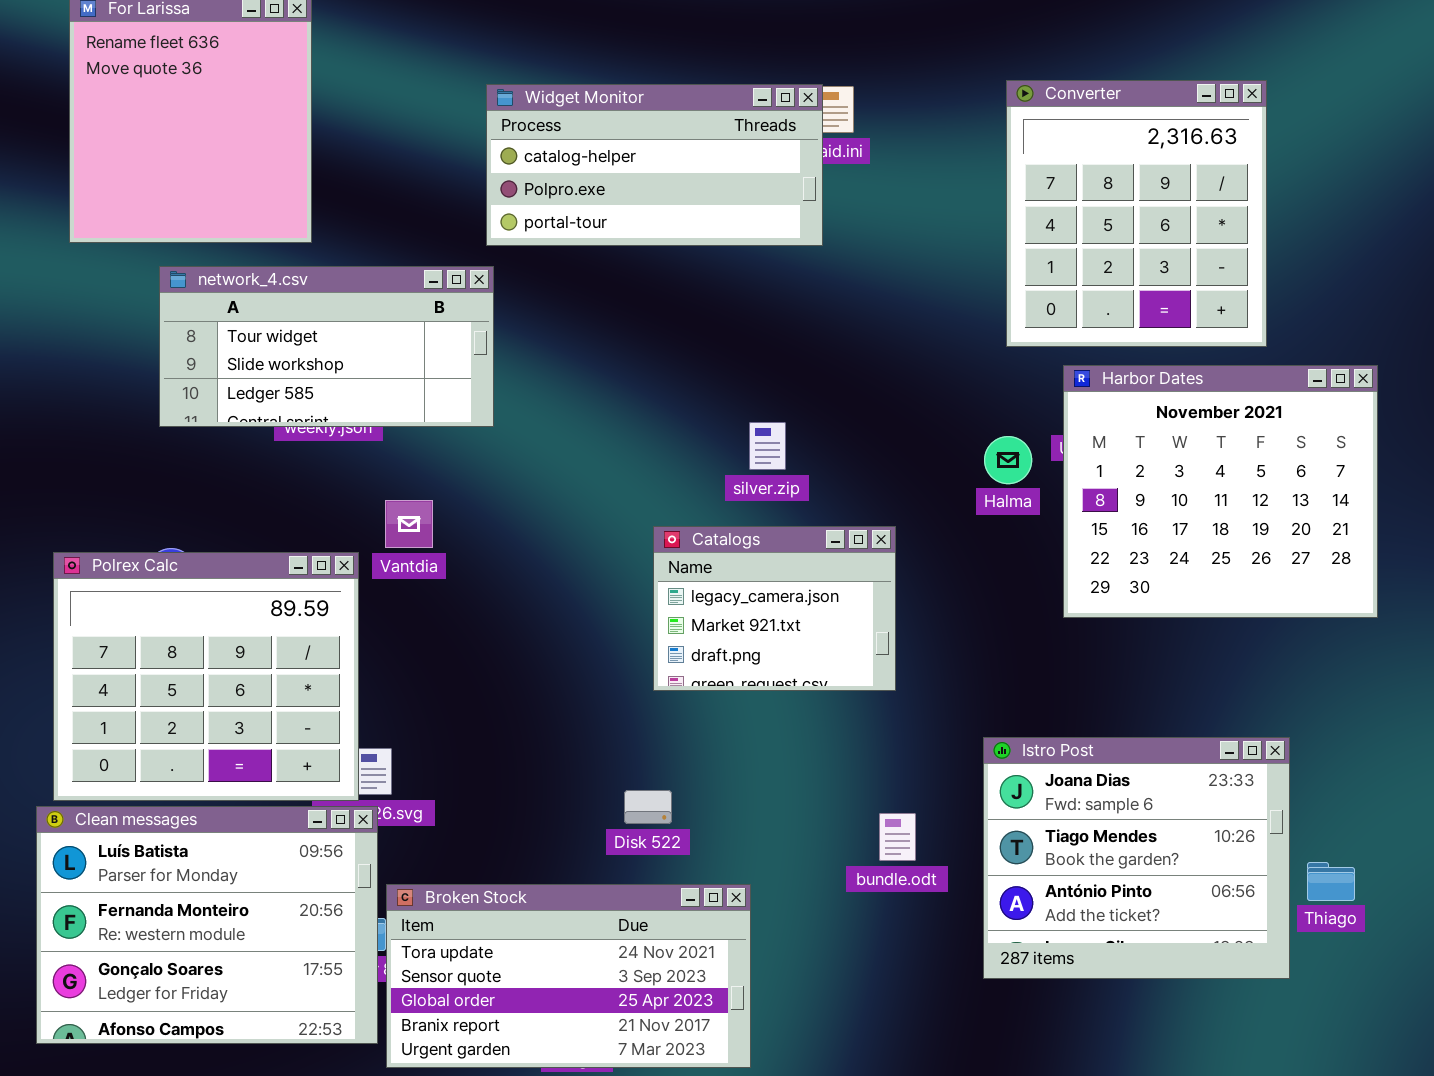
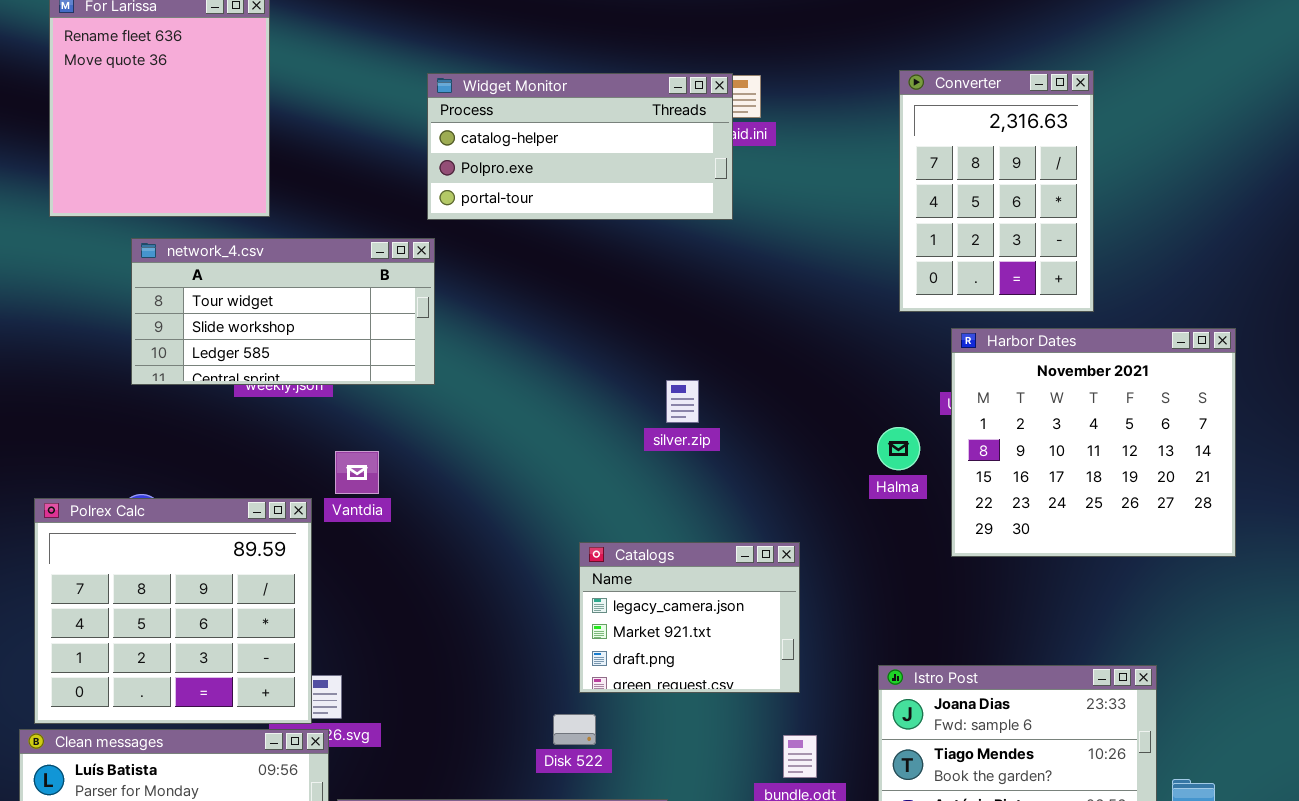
Converter: [1006,80,1267,347] -> [899,70,1094,312], resized
Halma: [984,436,1032,484] -> [877,427,920,470], moved
Catalogs: [653,526,896,691] -> [579,542,800,693], moved

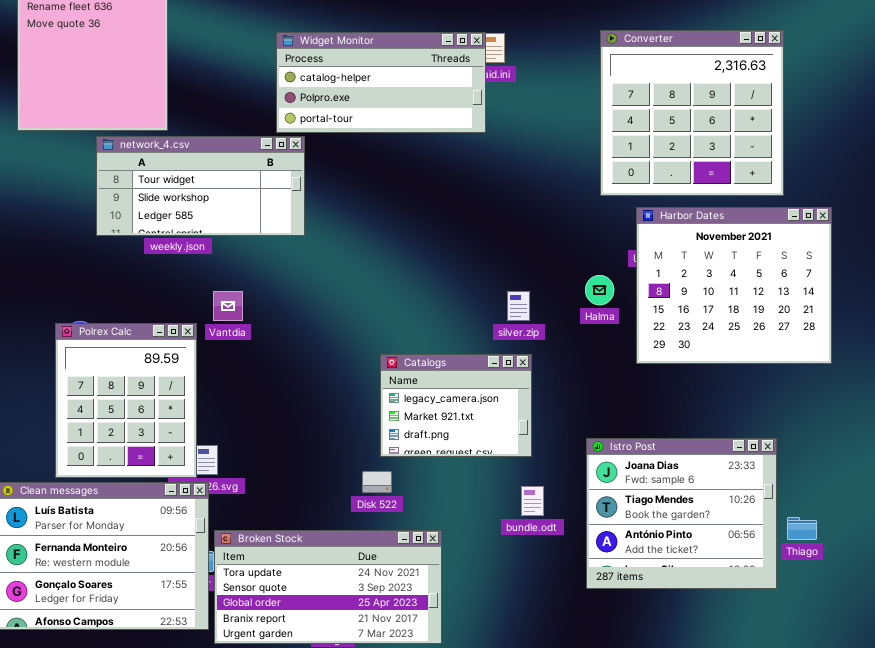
Converter: [899,70,1094,312] -> [600,30,784,196], resized
network_4.csv: [131,238,435,385] -> [96,136,305,236], moved
silver.zip: [666,380,699,423] -> [507,291,530,321], moved
Polrex Calc: [34,498,312,724] -> [55,323,197,478], resized

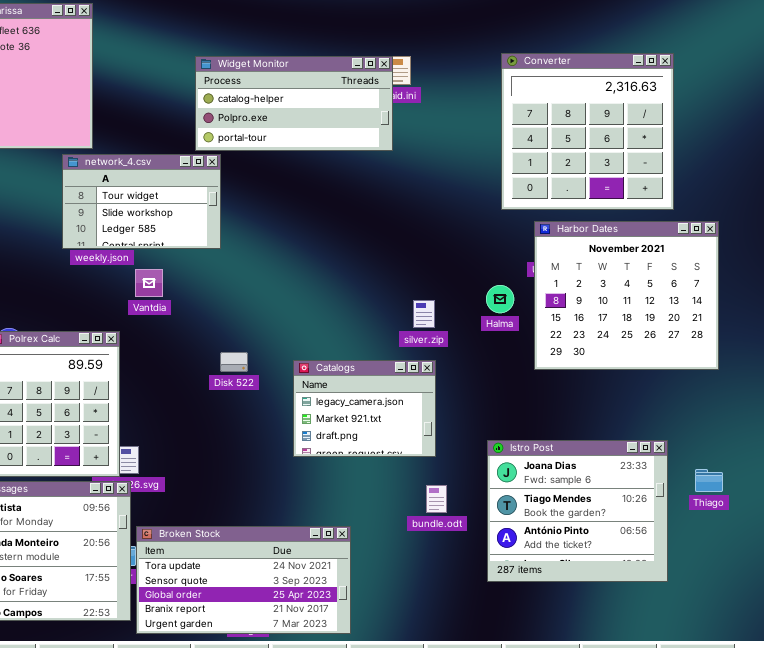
network_4.csv: [96,136,305,236] -> [62,154,221,249], resized
Vantdia: [213,291,243,321] -> [135,269,163,297], moved
Disk 522: [362,471,392,493] -> [220,352,248,372], moved
Thiago: [787,517,817,540] -> [695,469,723,492], moved

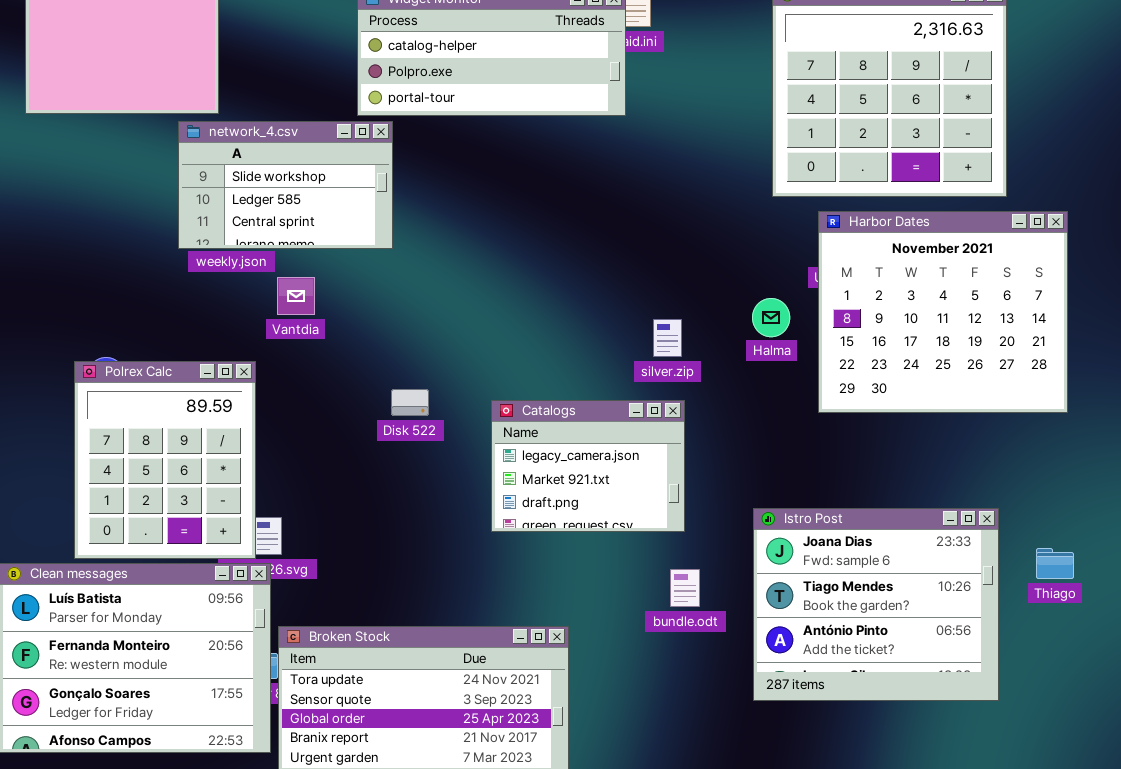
network_4.csv: [62,154,221,249] -> [178,121,393,249], scrolled down 1 row

